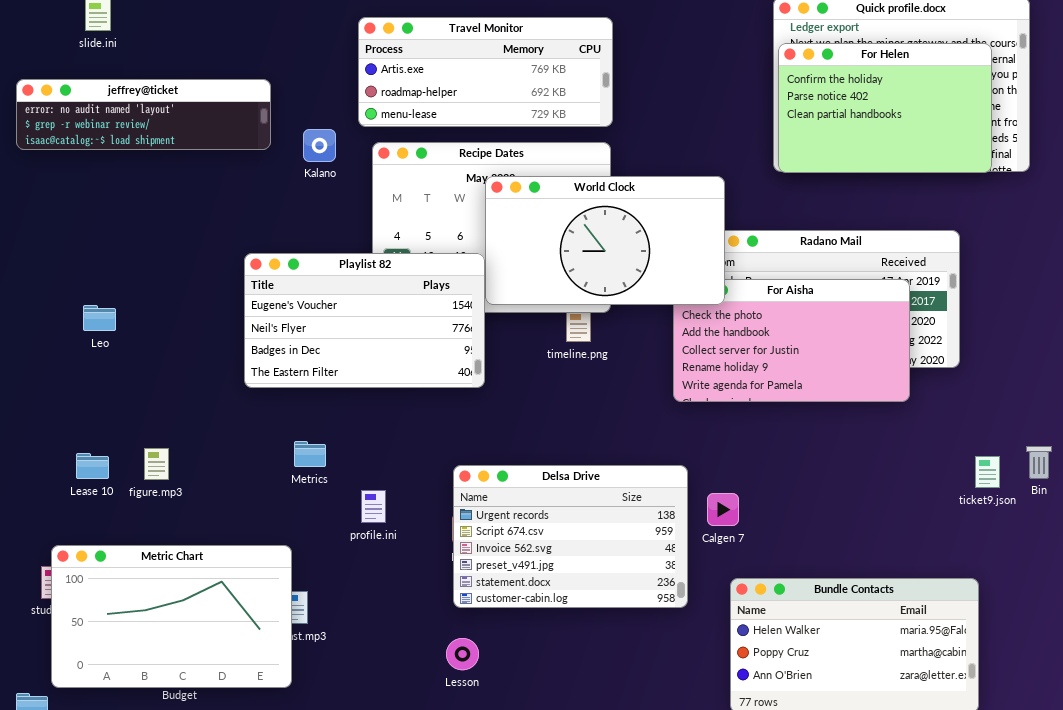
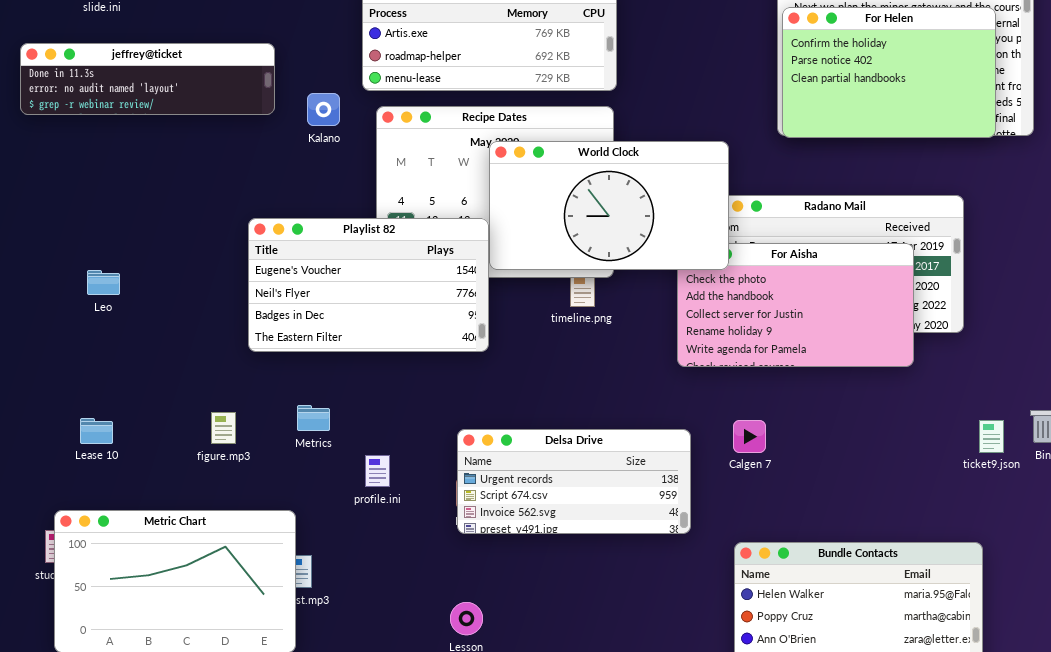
jeffrey@ticket: [16,79,271,150] -> [20,43,275,115], scrolled up 1 row
figure.mp3: [144,448,169,480] -> [211,412,236,444], moved
Delsa Drive: [453,465,688,608] -> [457,429,691,534], resized
Calgen 7: [707,493,739,526] -> [733,420,766,453], moved

